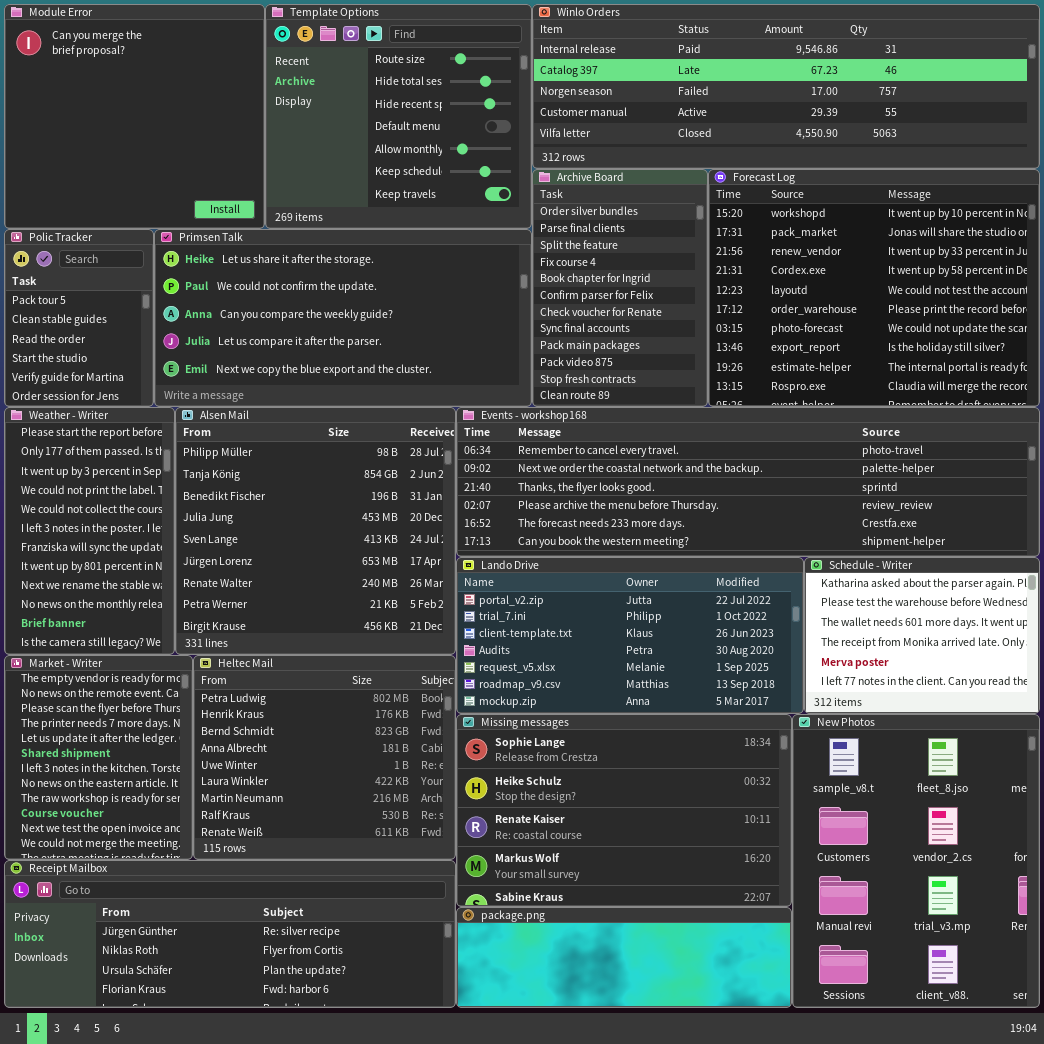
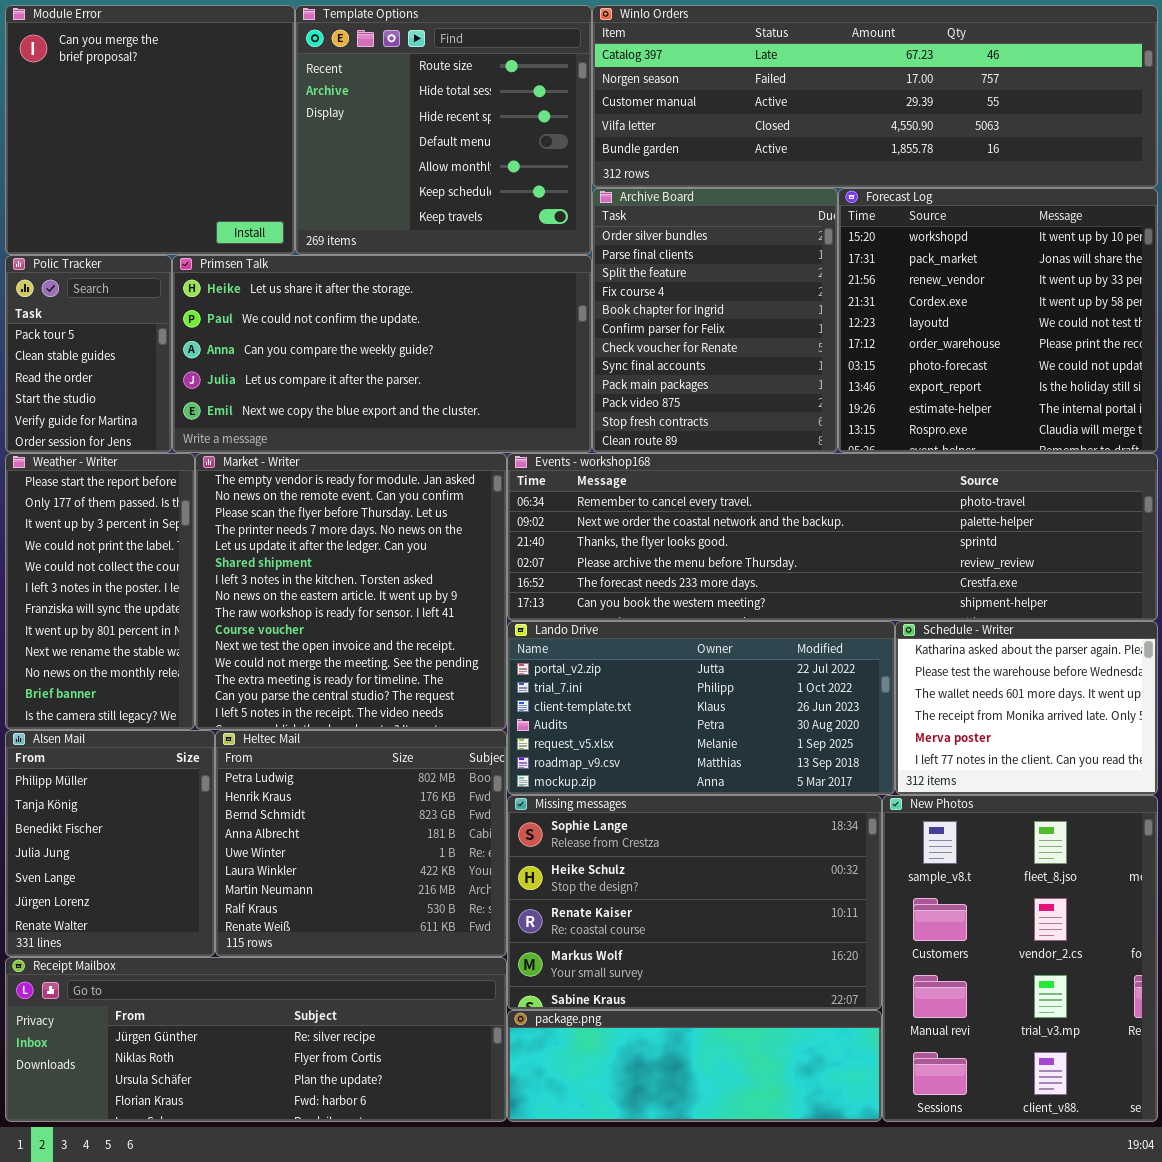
Winlo Orders: [532,4,1040,169] -> [592,5,1158,188], scrolled down 1 row
Archive Board: [532,169,708,407] -> [592,188,838,453], resized
Forecast Log: [708,169,1040,407] -> [838,188,1158,453], resized
Alsen Mail: [175,407,456,655] -> [5,730,215,957], moved, resized
Market - Writer: [4,655,193,860] -> [195,453,507,730], moved, resized

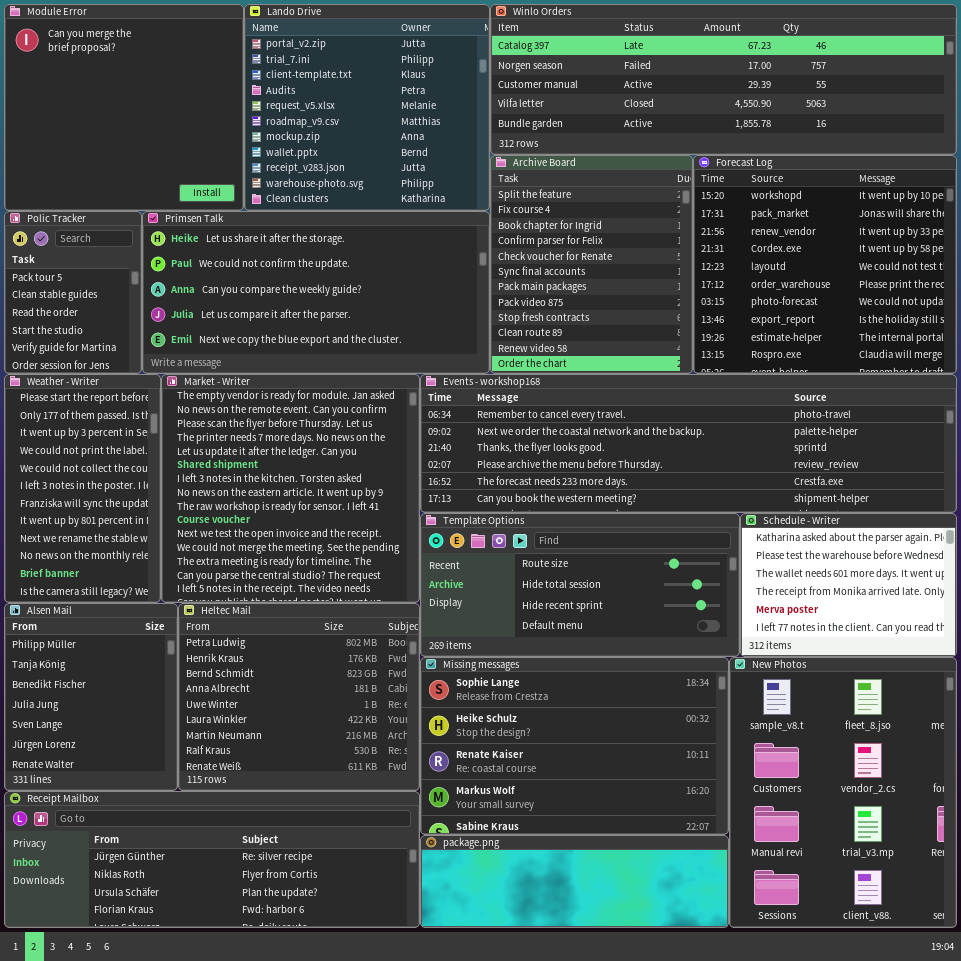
Template Options: [295,5,592,255] -> [420,513,740,657], moved, resized
Archive Board: [592,188,838,453] -> [490,155,693,374], scrolled down 2 rows
Lando Drive: [507,621,895,795] -> [244,4,490,211], moved, resized

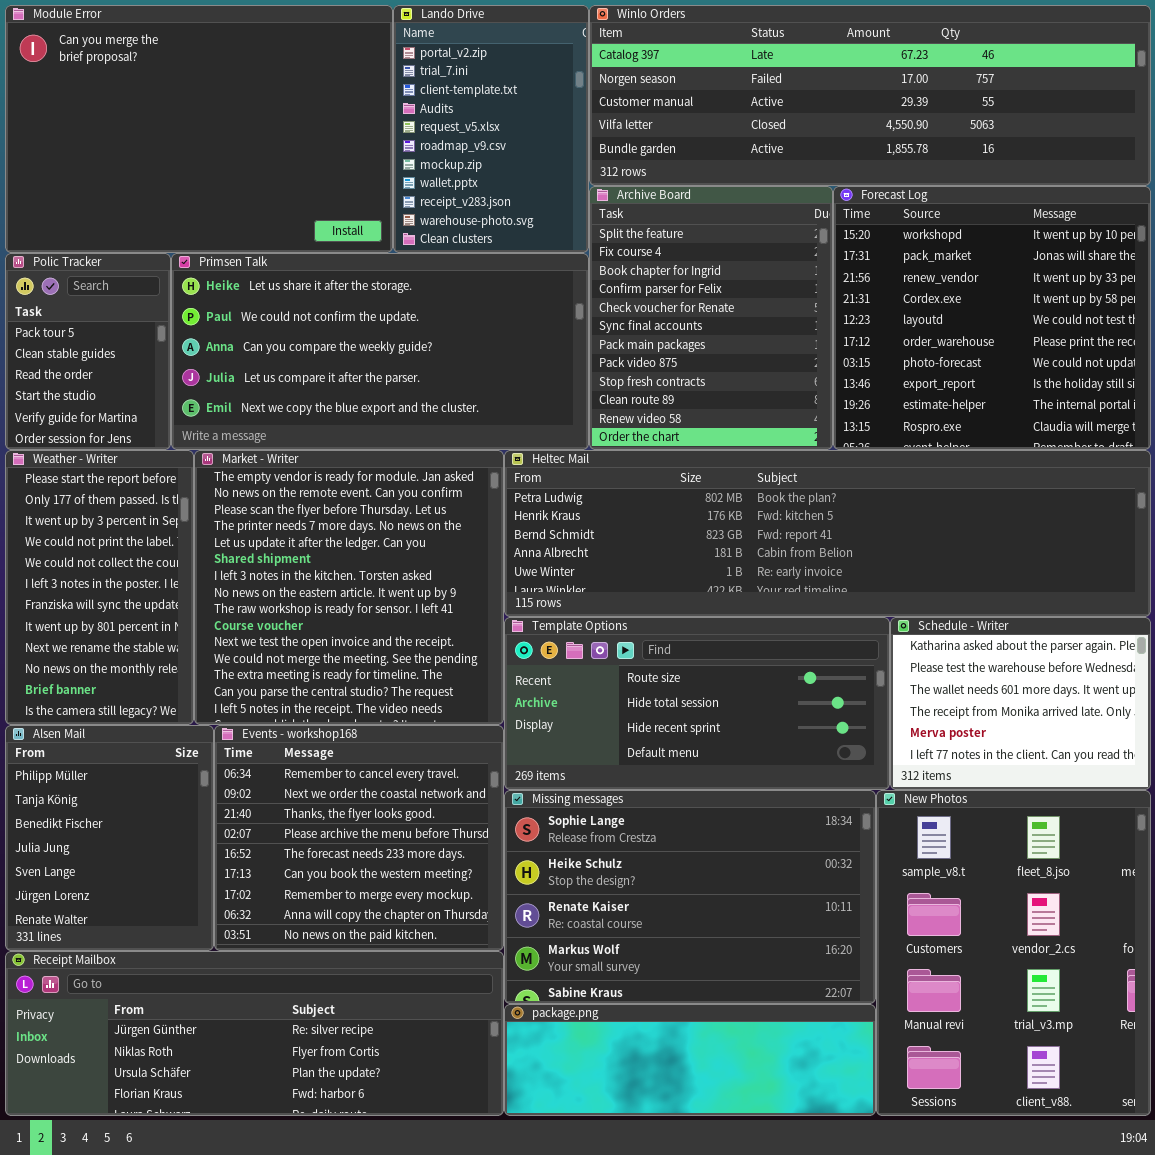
Module Error: [4,4,244,211] -> [5,5,393,253], resized
Lando Drive: [244,4,490,211] -> [393,5,589,253], resized
Events - workshop168: [420,374,957,513] -> [214,725,504,951], moved, resized
Heltec Mail: [178,603,420,791] -> [504,450,1151,617], moved, resized

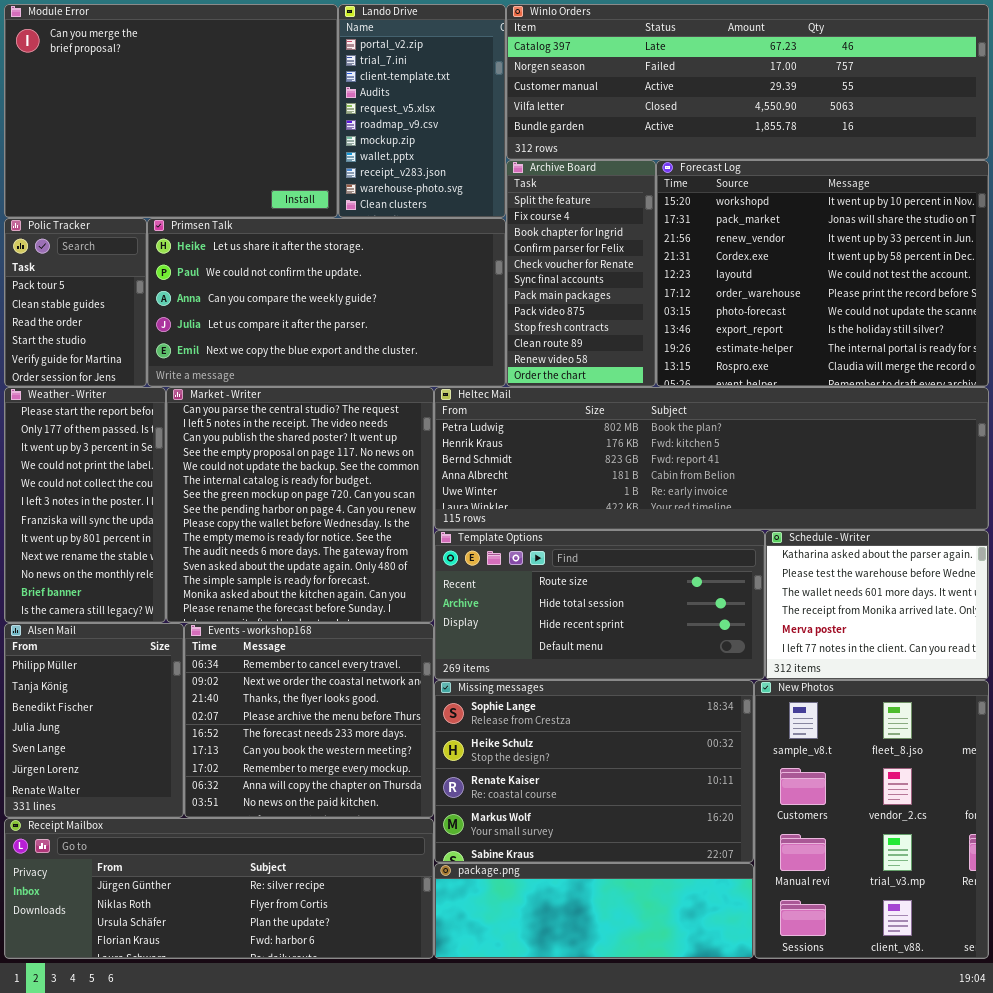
Archive Board: [589,186,833,450] -> [506,160,656,387], resized
Forecast Log: [833,186,1151,450] -> [656,160,989,387], resized
Market - Writer: [194,450,504,725] -> [166,387,434,623], scrolled down 13 rows

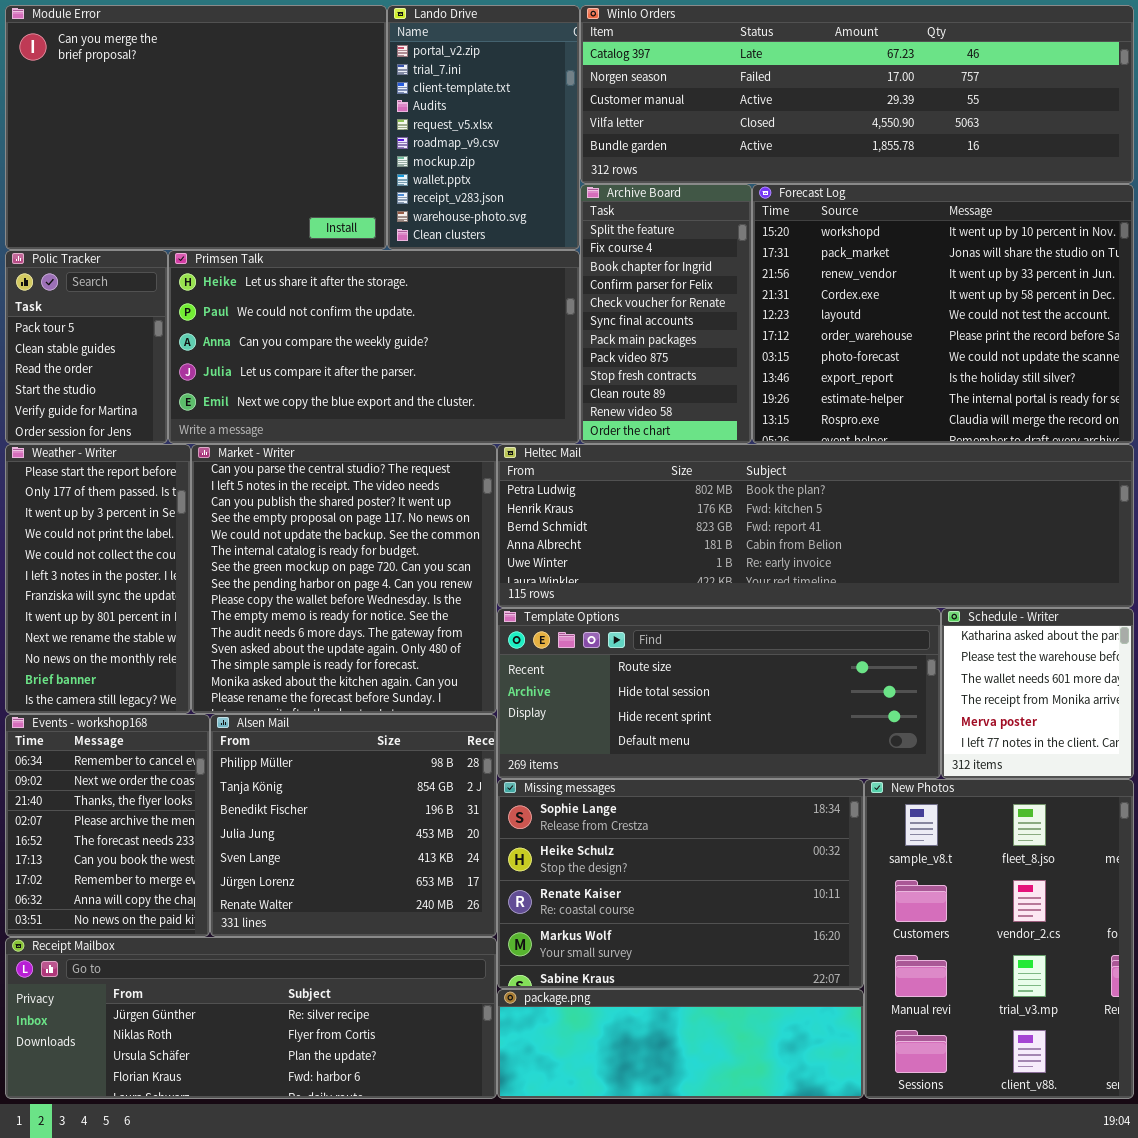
Template Options: [434,530,765,680] -> [497,608,941,779], resized
Schedule - Writer: [765,530,989,680] -> [941,608,1134,779], resized
Alsen Mail: [4,623,184,818] -> [210,714,497,937], moved, resized
Events - workshop168: [184,623,434,818] -> [5,714,210,937], moved, resized

